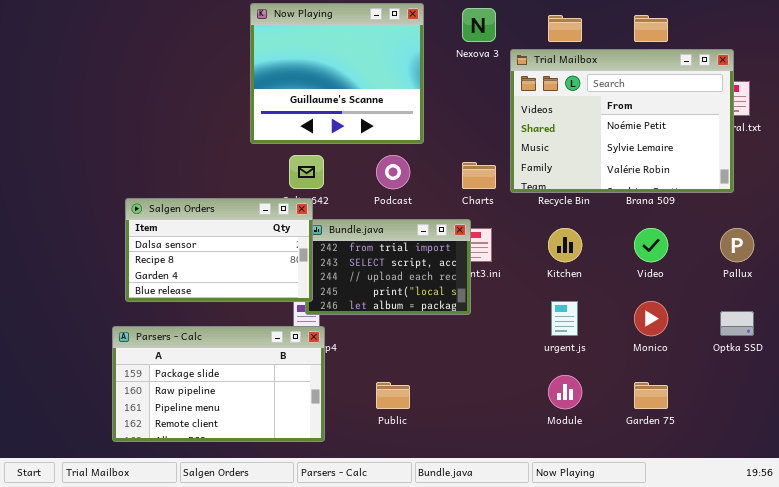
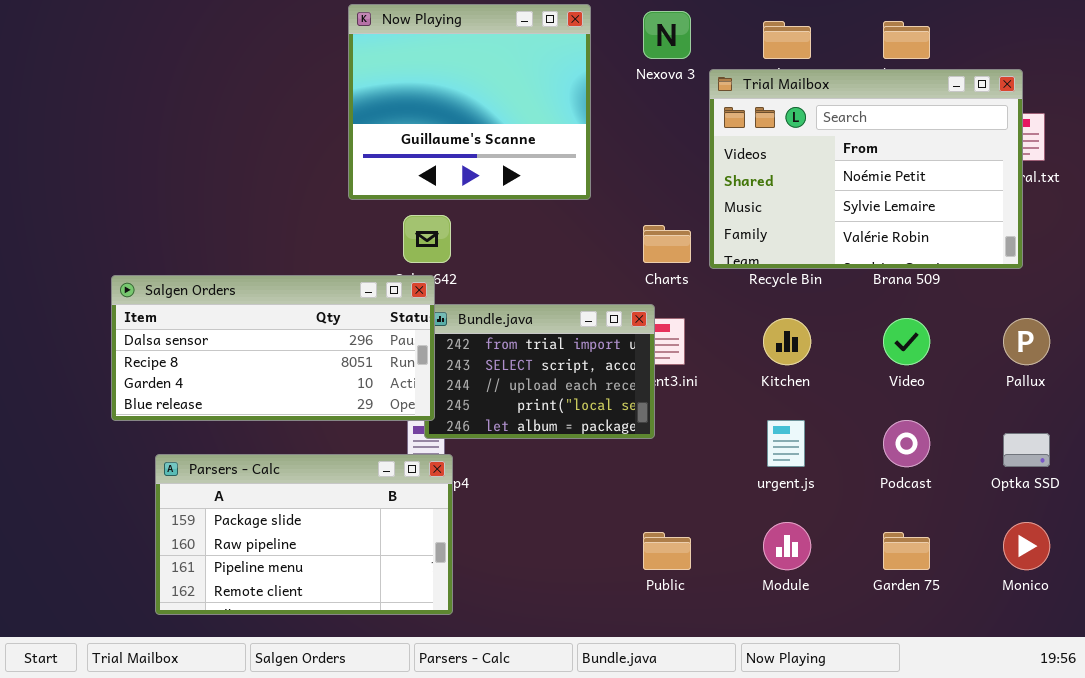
Podcast: [376,155,410,189] -> [883,420,930,467], moved
Salgen Orders: [125,198,313,302] -> [111,275,435,421], resized
Monico: [634,301,668,336] -> [1003,522,1050,570], moved
Public: [376,382,410,409] -> [643,532,691,570], moved

